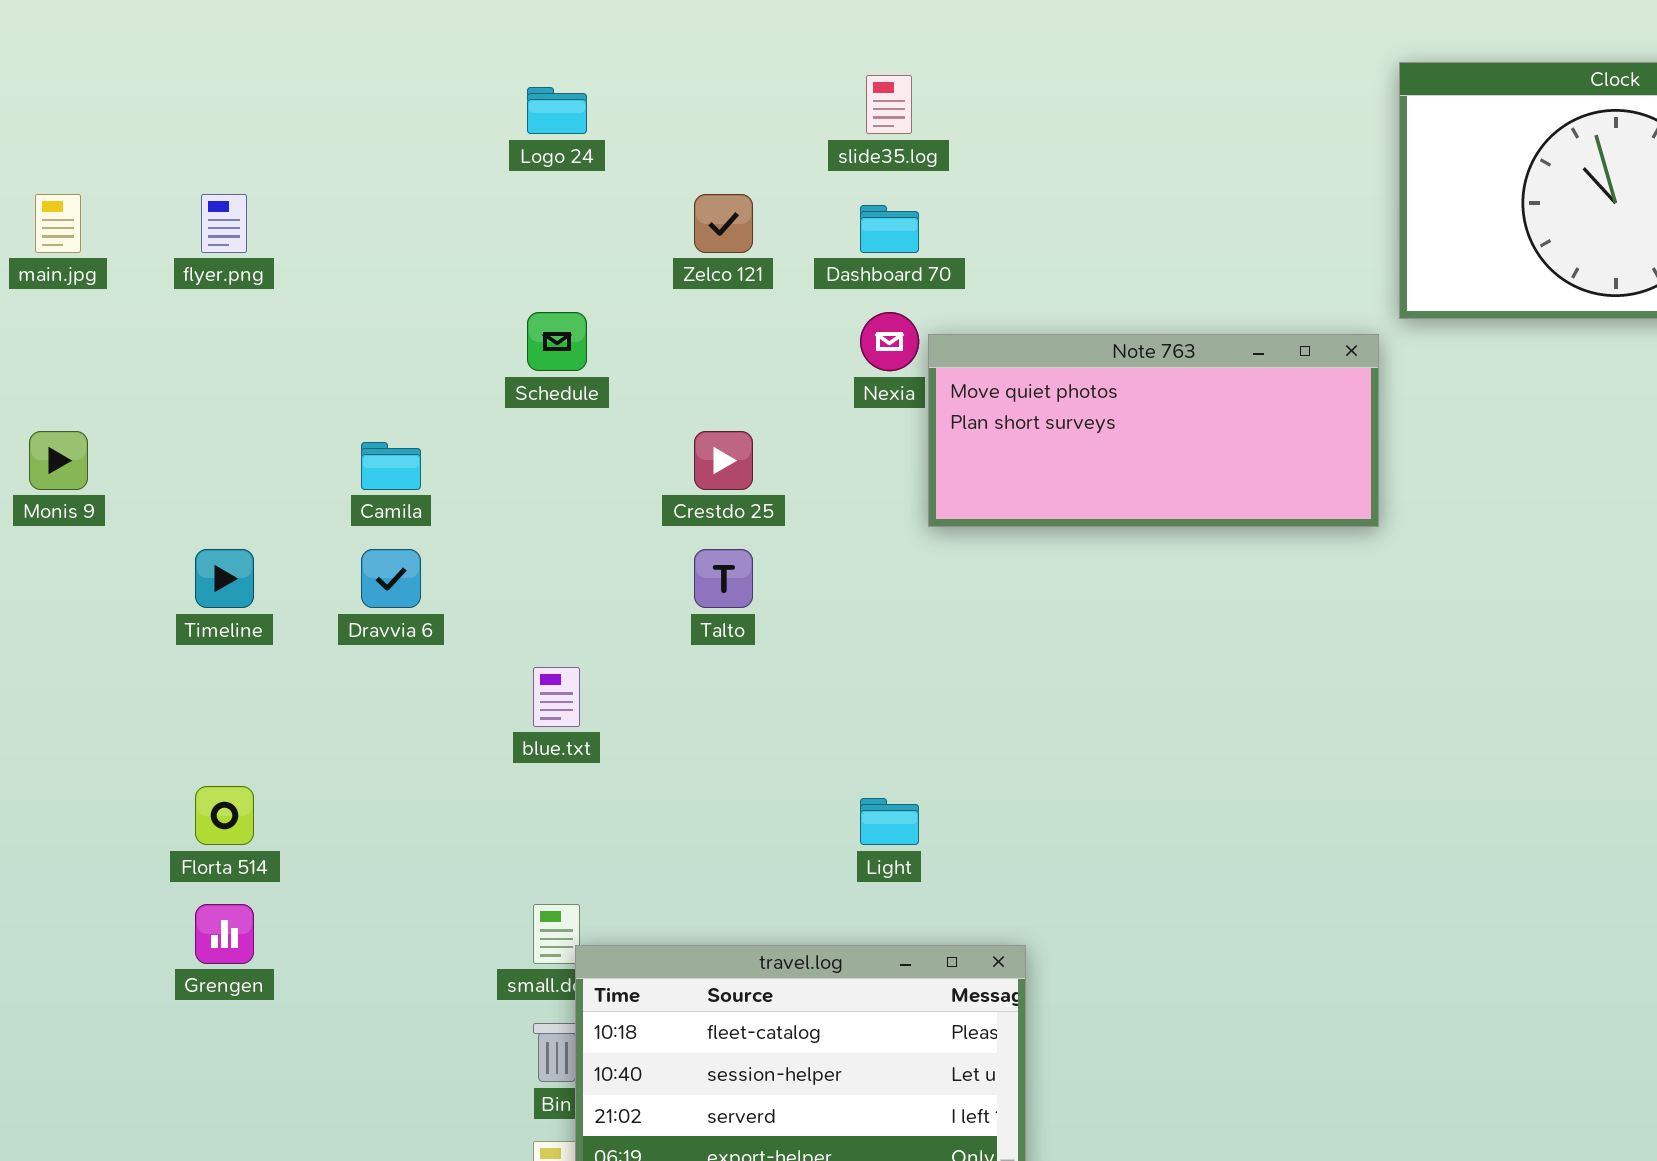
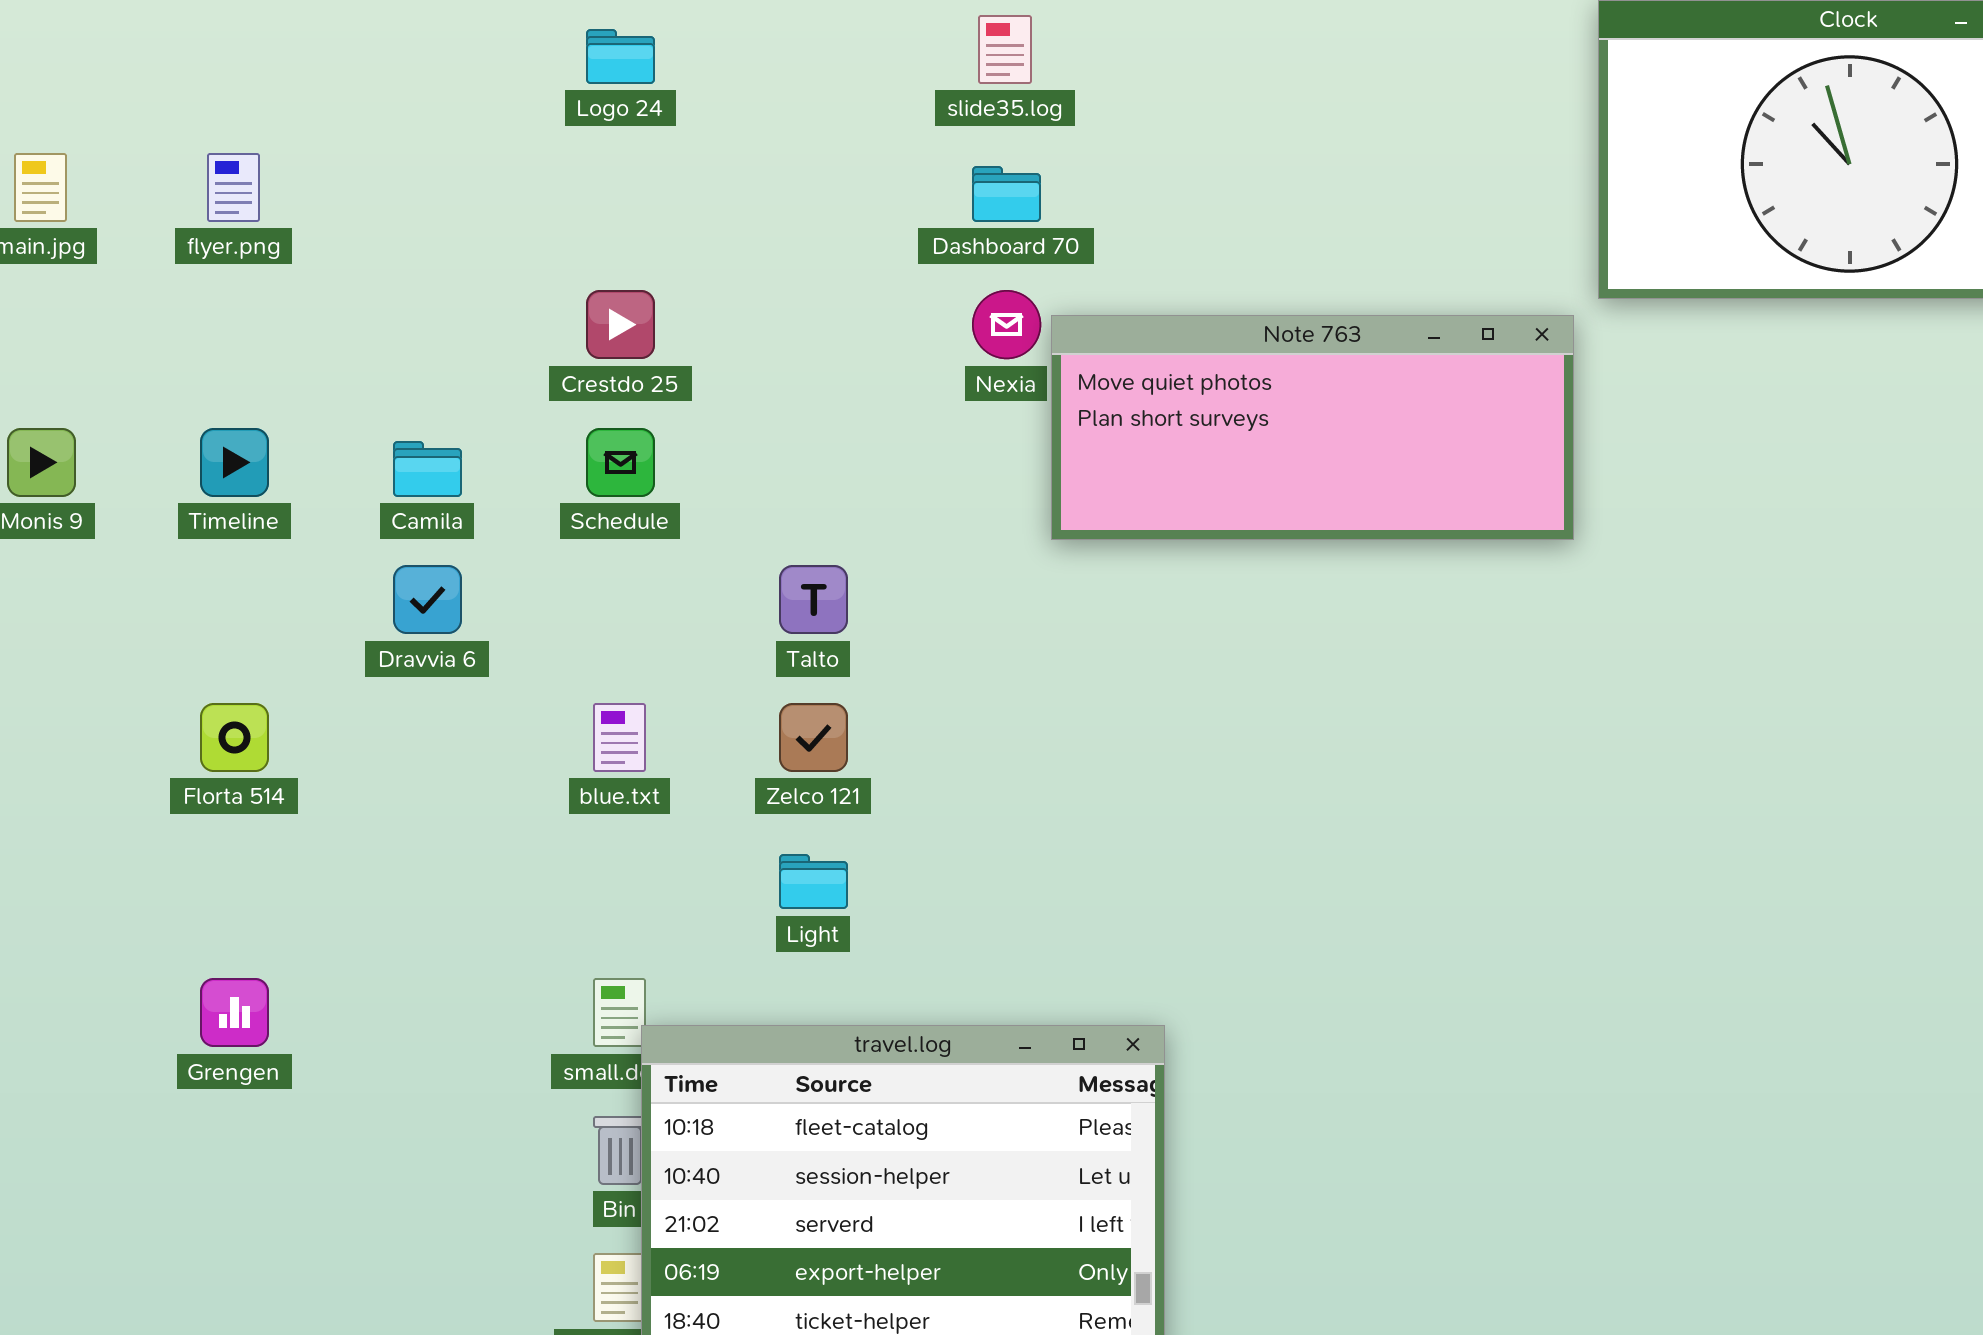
Zelco 121: [694,194,753,253] -> [779,703,848,772], moved
Schedule: [527,312,587,371] -> [586,428,655,497], moved
Crestdo 25: [694,431,753,490] -> [586,290,655,359], moved
Timeline: [195,549,254,608] -> [200,428,269,497], moved
Florta 514: [195,786,254,845] -> [200,703,269,772], moved
Light: [860,798,919,845] -> [779,854,848,909], moved

